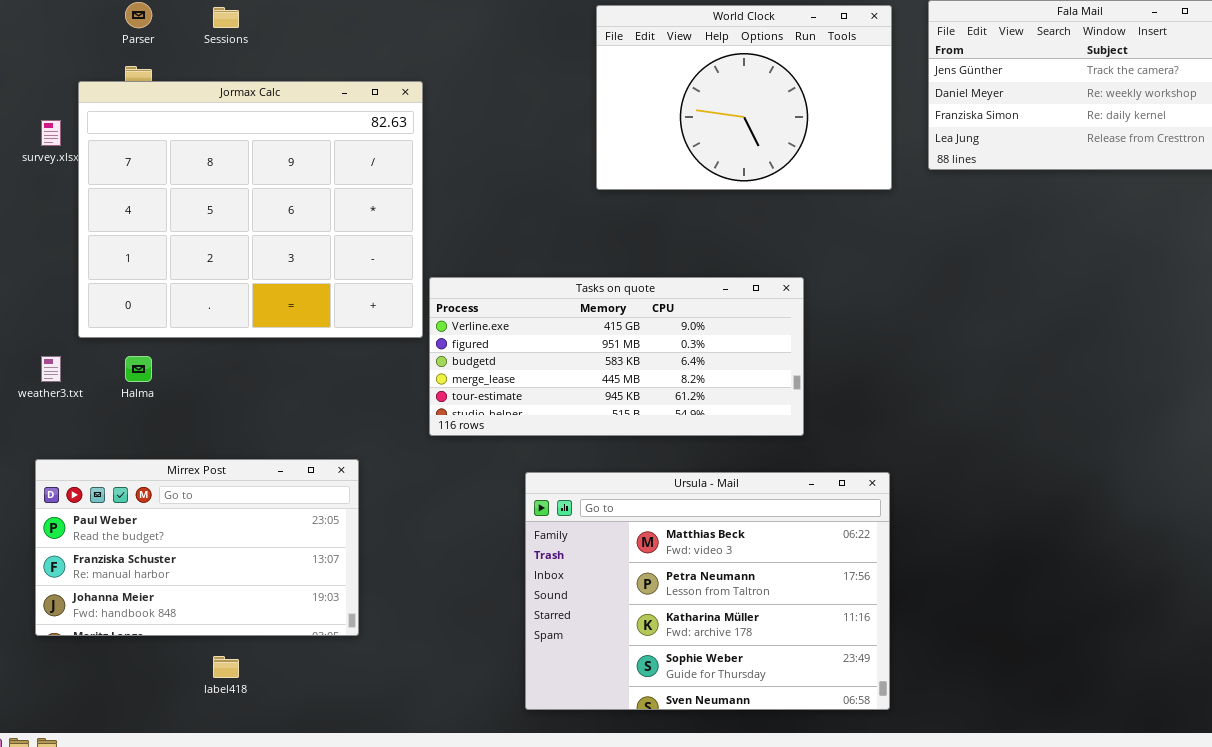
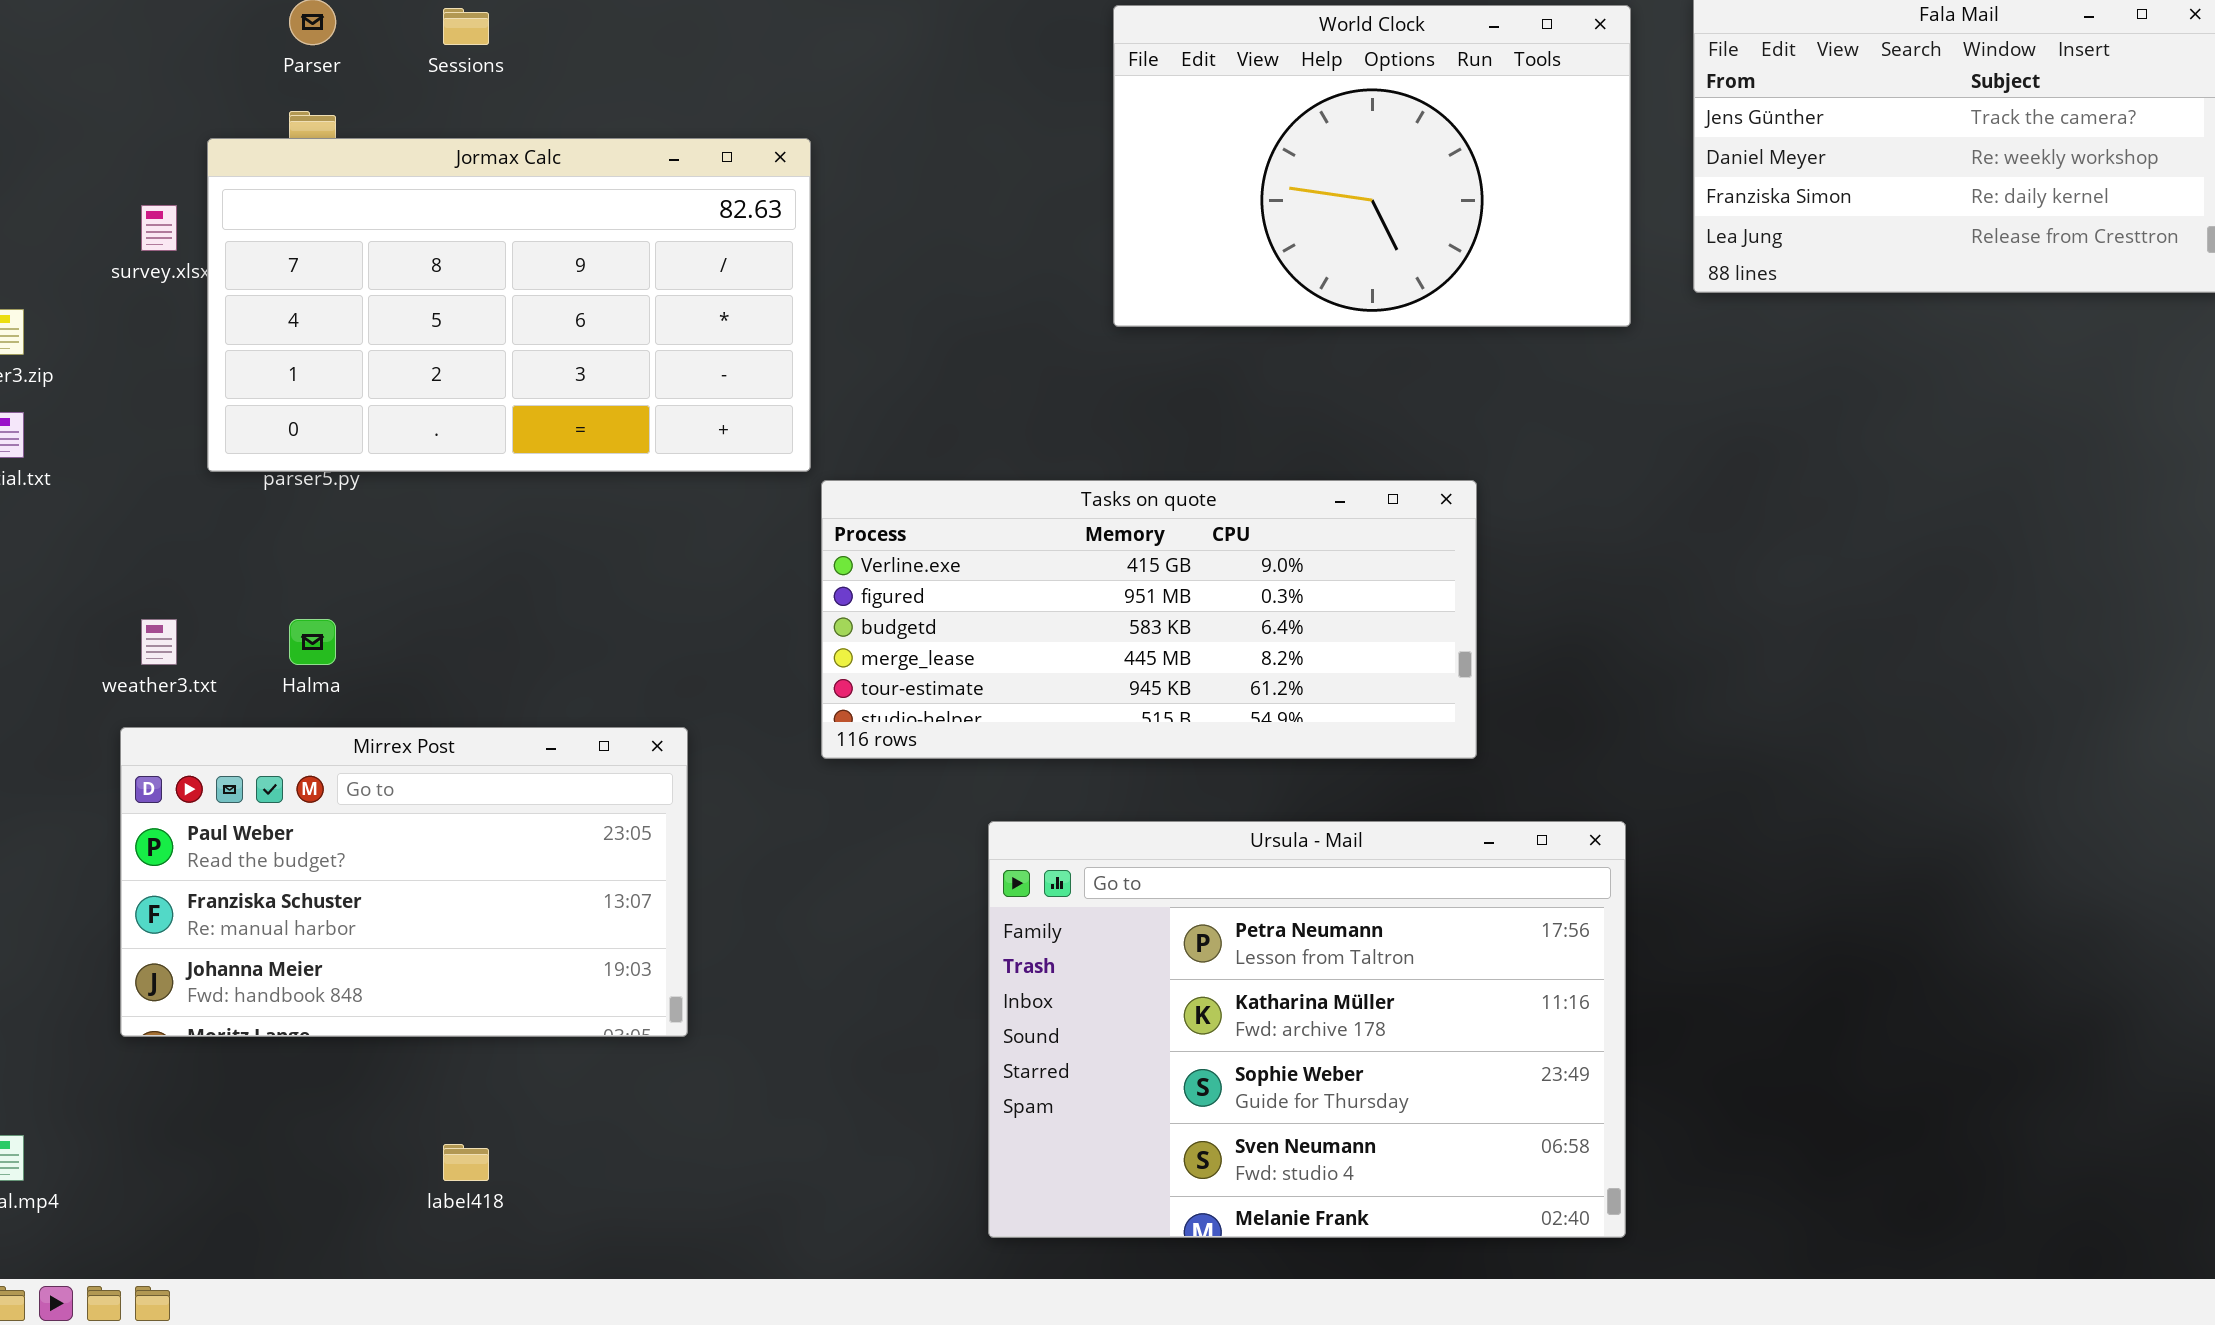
Jormax Calc: [78,81,423,338] -> [207,138,811,472], resized
Mirrex Post: [35,459,359,636] -> [120,727,688,1037], moved
Ursula - Mail: [525,472,890,710] -> [988,821,1626,1238], scrolled down 1 row

